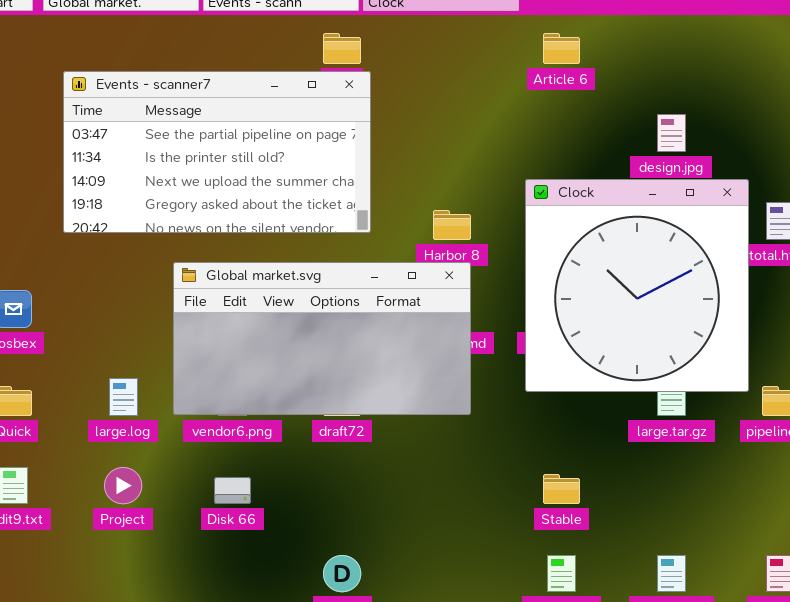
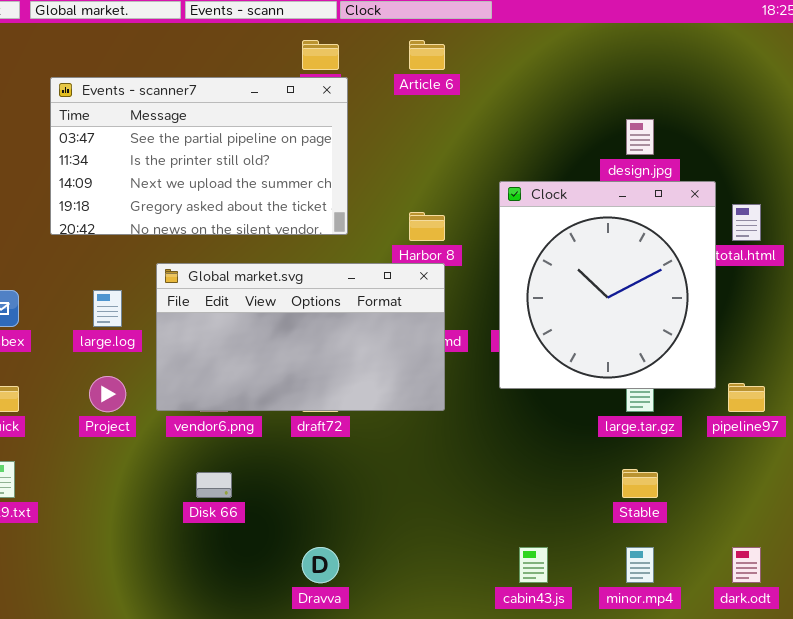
Article 6: [543,33,580,64] -> [409,40,445,70], moved
large.log: [109,378,138,416] -> [93,290,122,327], moved
Project: [104,467,142,504] -> [89,376,126,412], moved
Stable: [543,474,580,504] -> [622,469,658,498], moved

